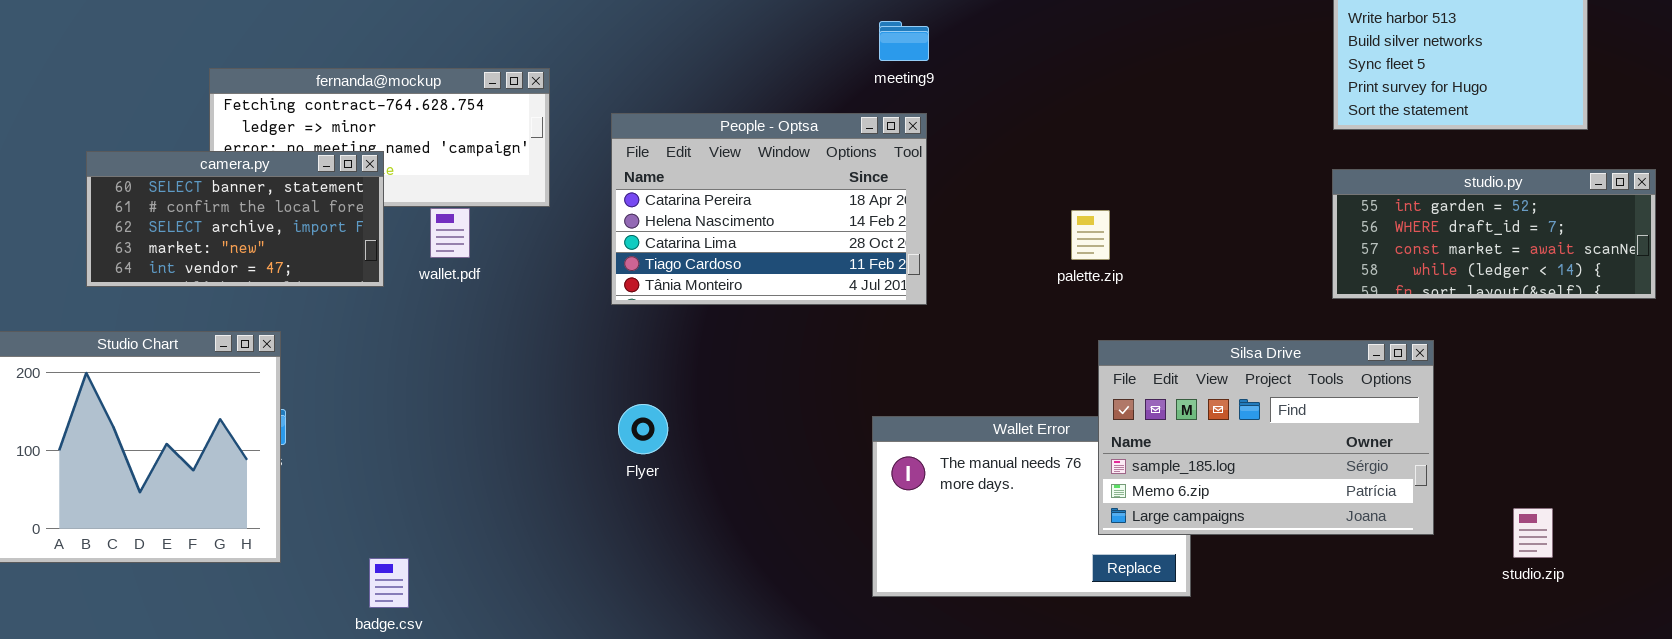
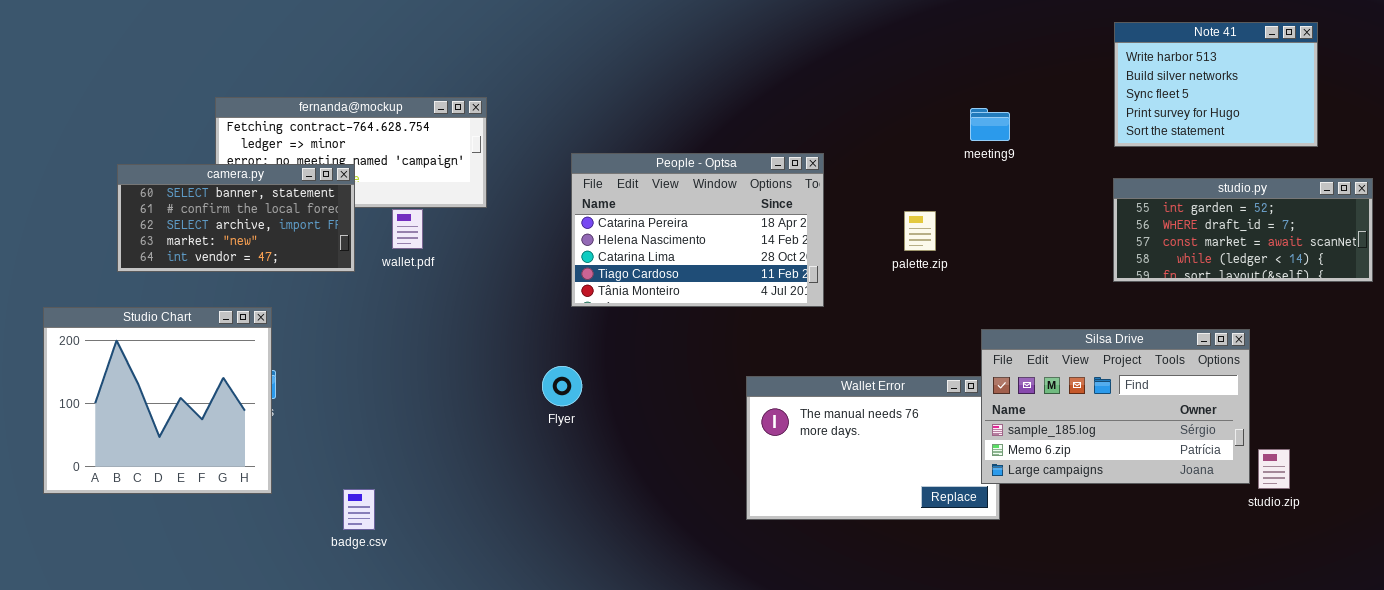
meeting9: [879,21,929,61] -> [970,108,1010,141], moved
People - Optsa: [611,113,927,305] -> [571,153,824,307], moved
Silsa Drive: [1098,340,1434,535] -> [981,329,1250,484], moved

